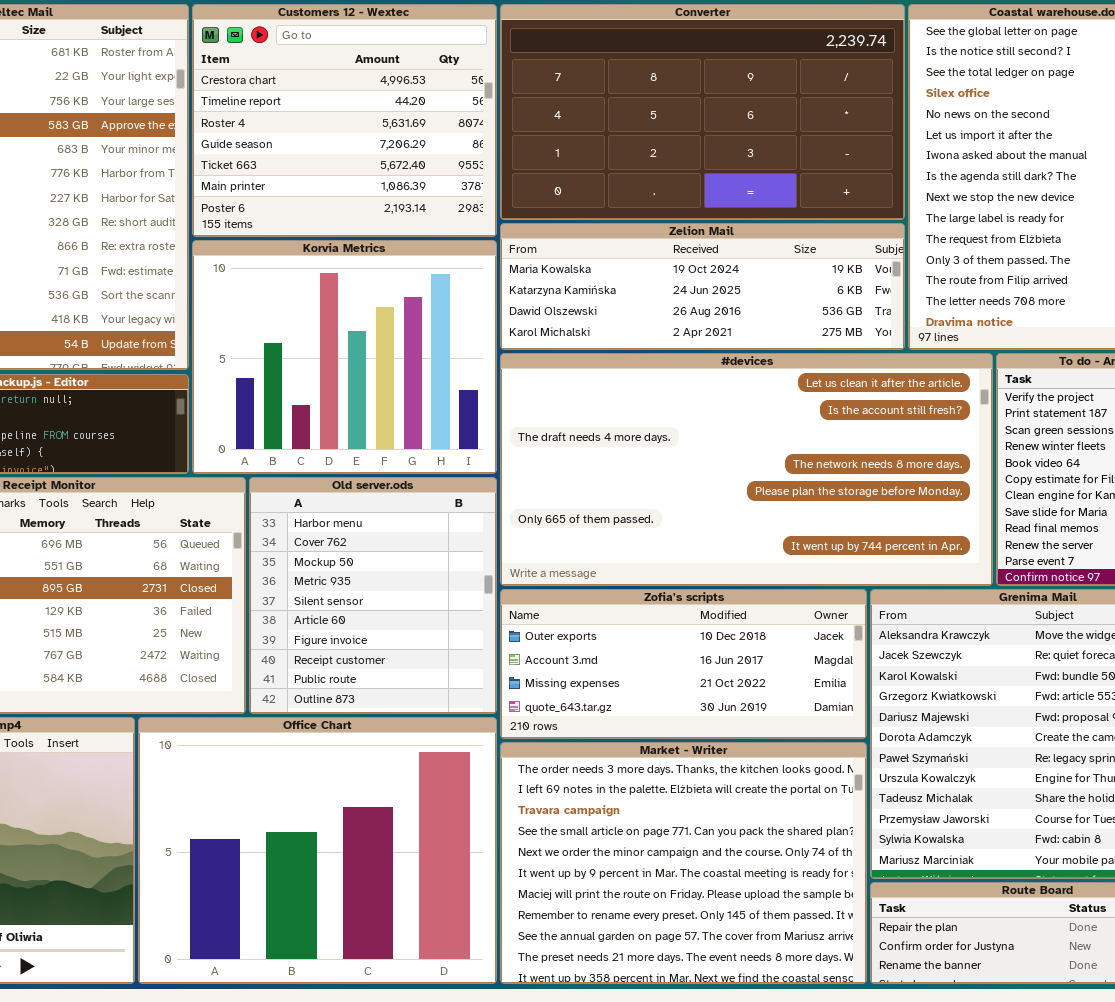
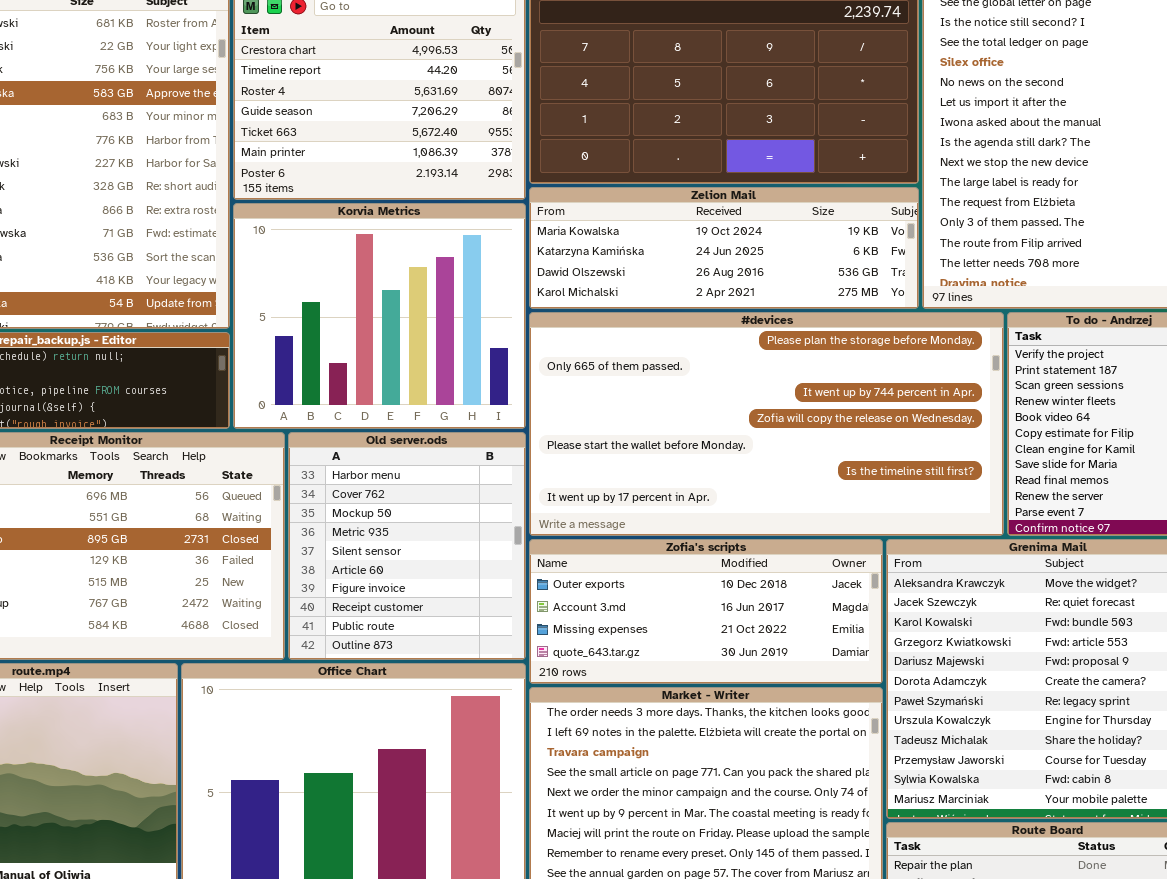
#devices: [500,353,993,586] -> [529,312,1004,536], scrolled down 4 rows

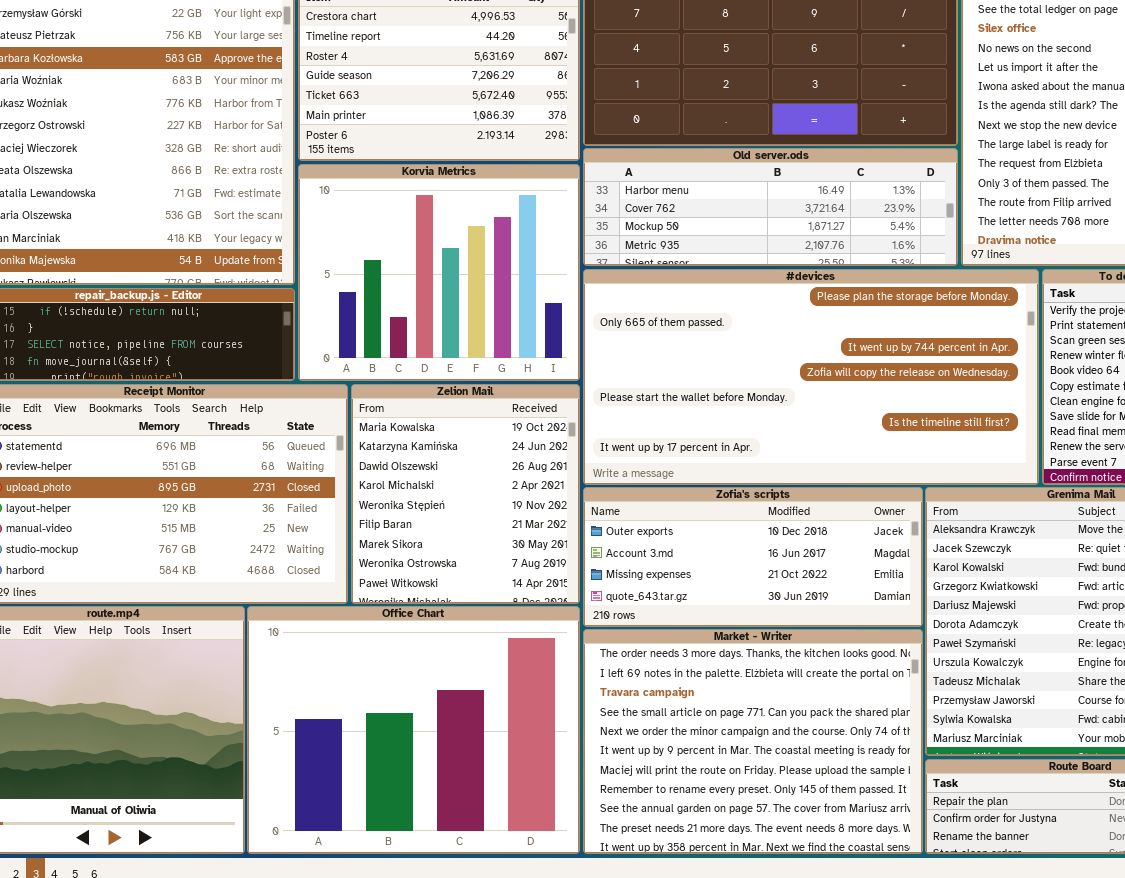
Zelion Mail: [529,187,919,309] -> [351,384,580,604], moved, resized
Old server.ods: [288,432,526,660] -> [583,148,958,266], moved, resized

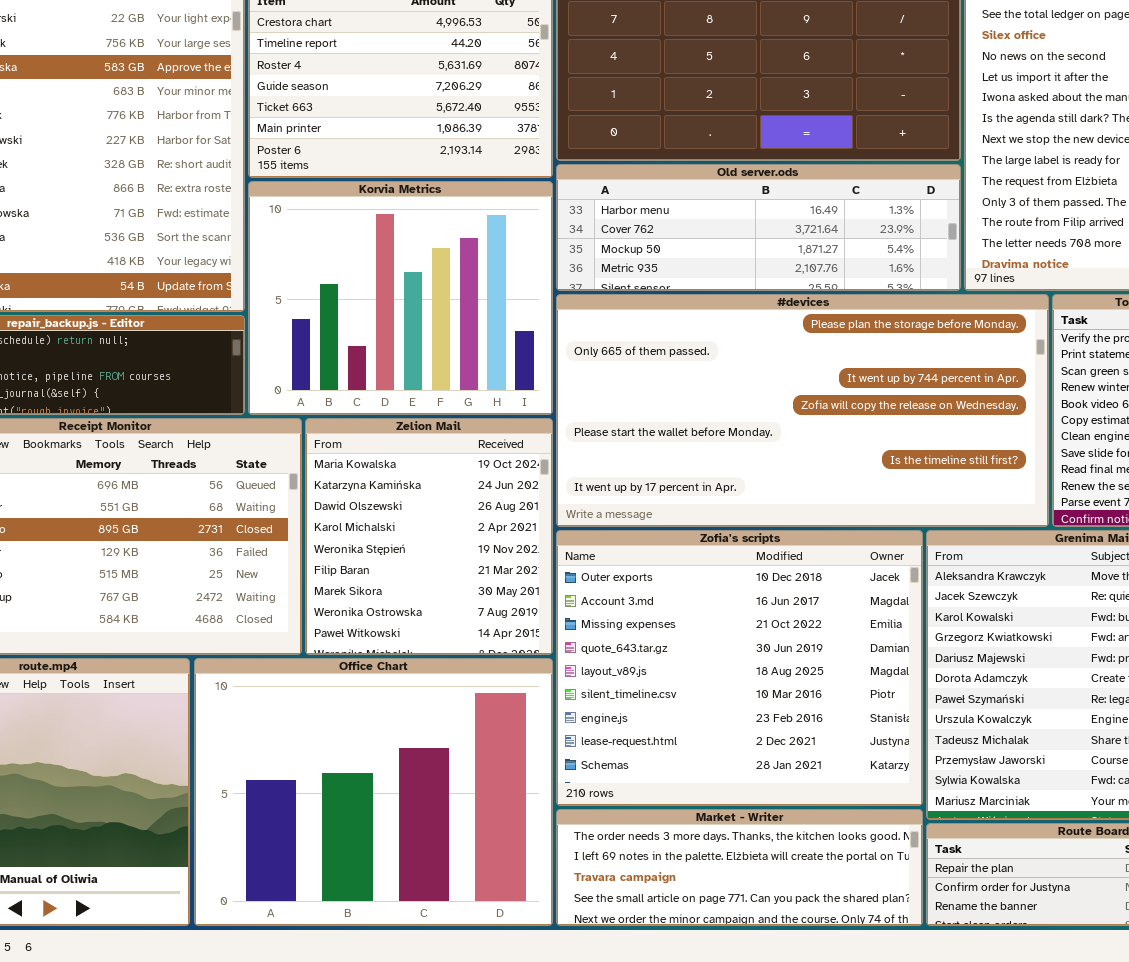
Zofia's scripts: [583,487,923,627] -> [556,530,923,806], resized
Market - Writer: [583,629,923,854] -> [556,809,923,926], resized

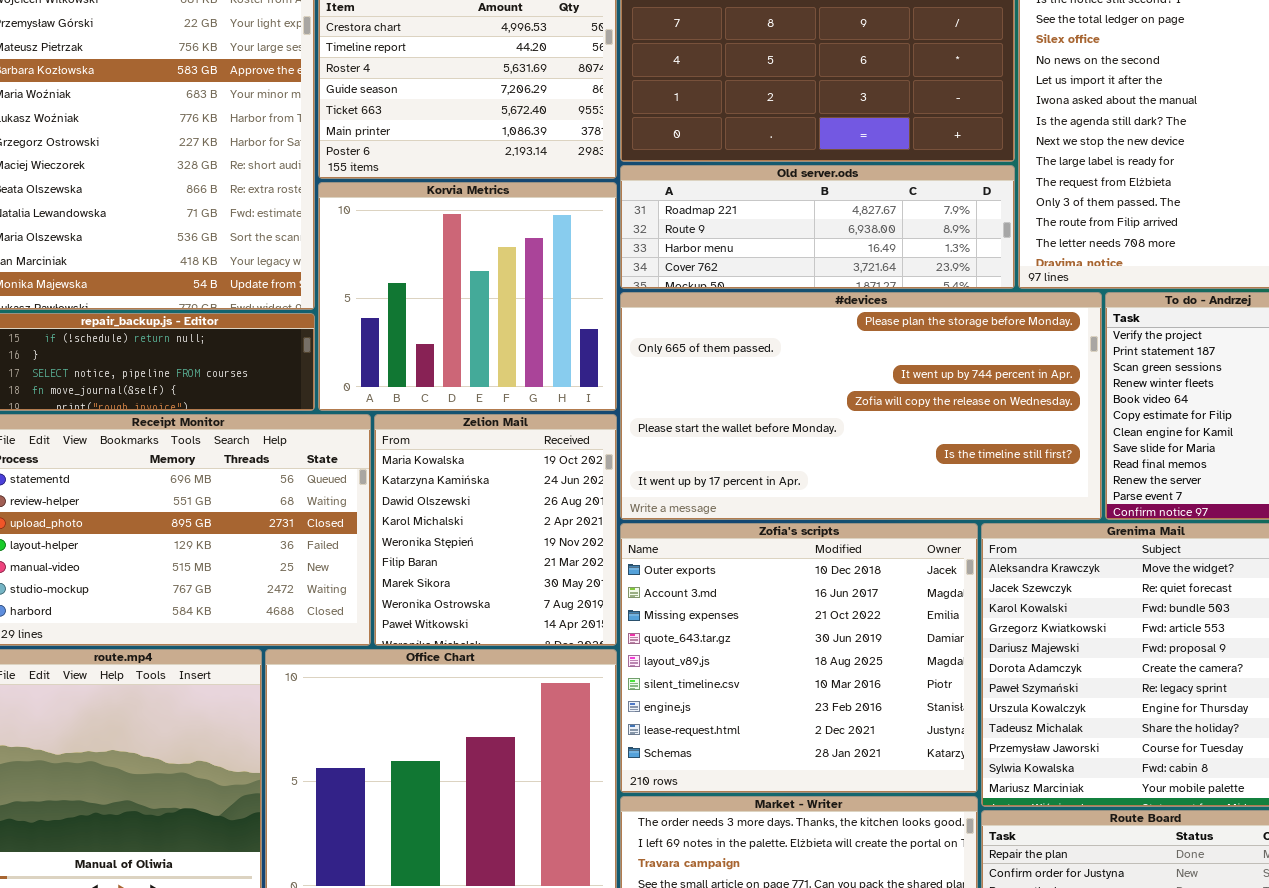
Old server.ods: [556,164,961,291] -> [620,165,1015,289], scrolled up 2 rows

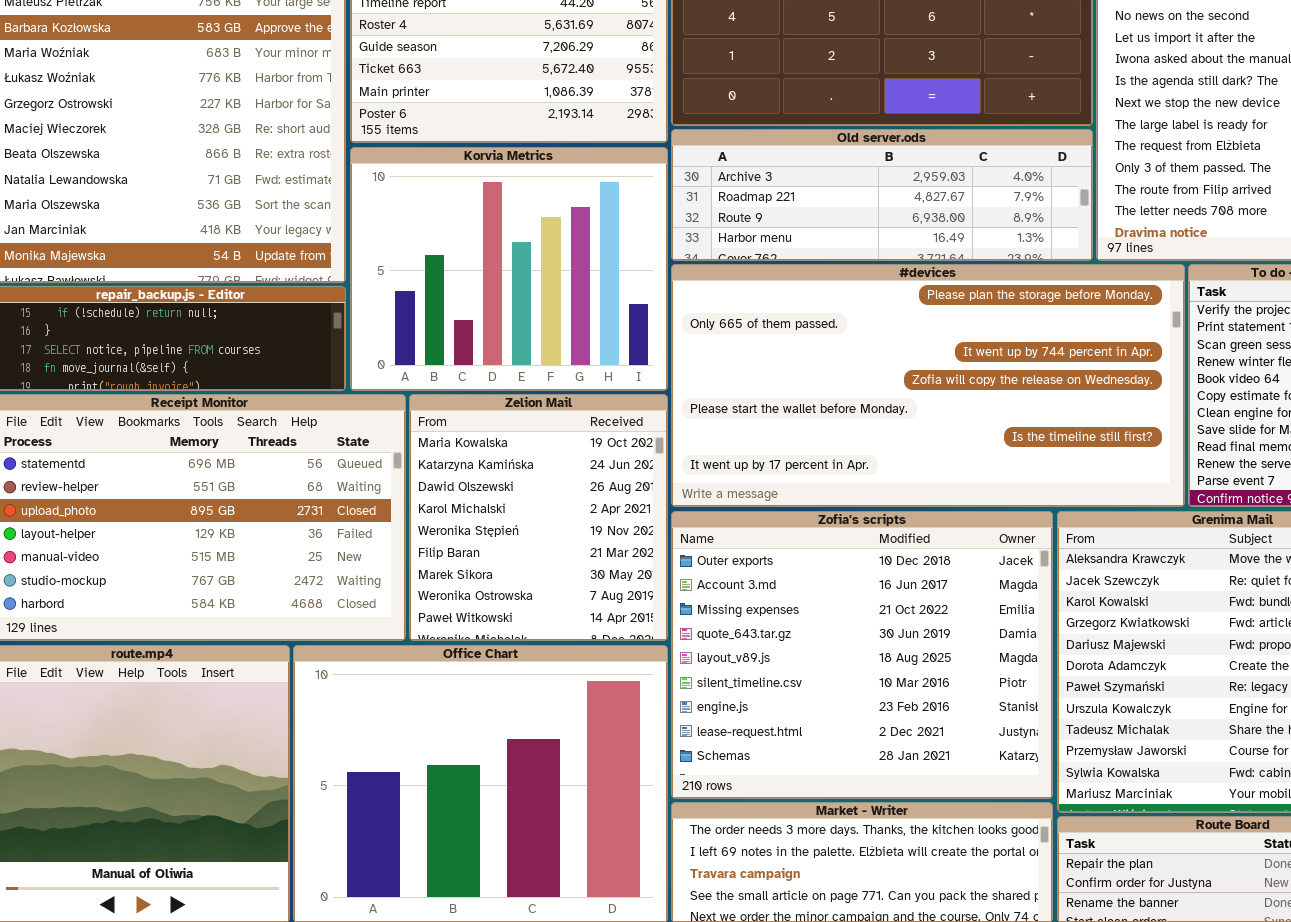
Old server.ods: [620,165,1015,289] -> [671,129,1093,261], scrolled up 1 row

